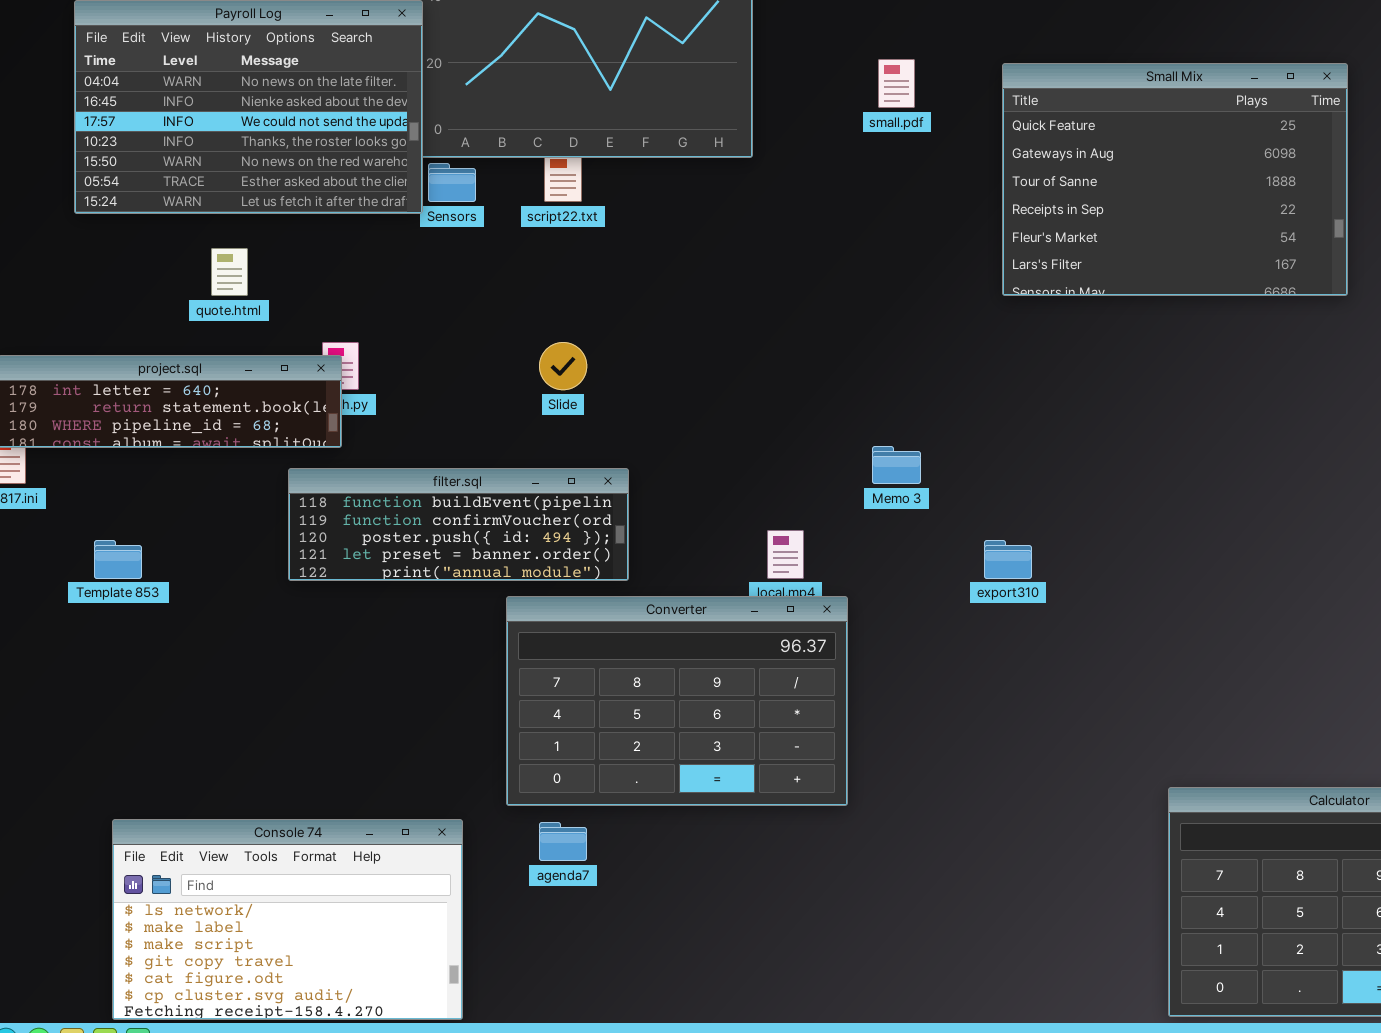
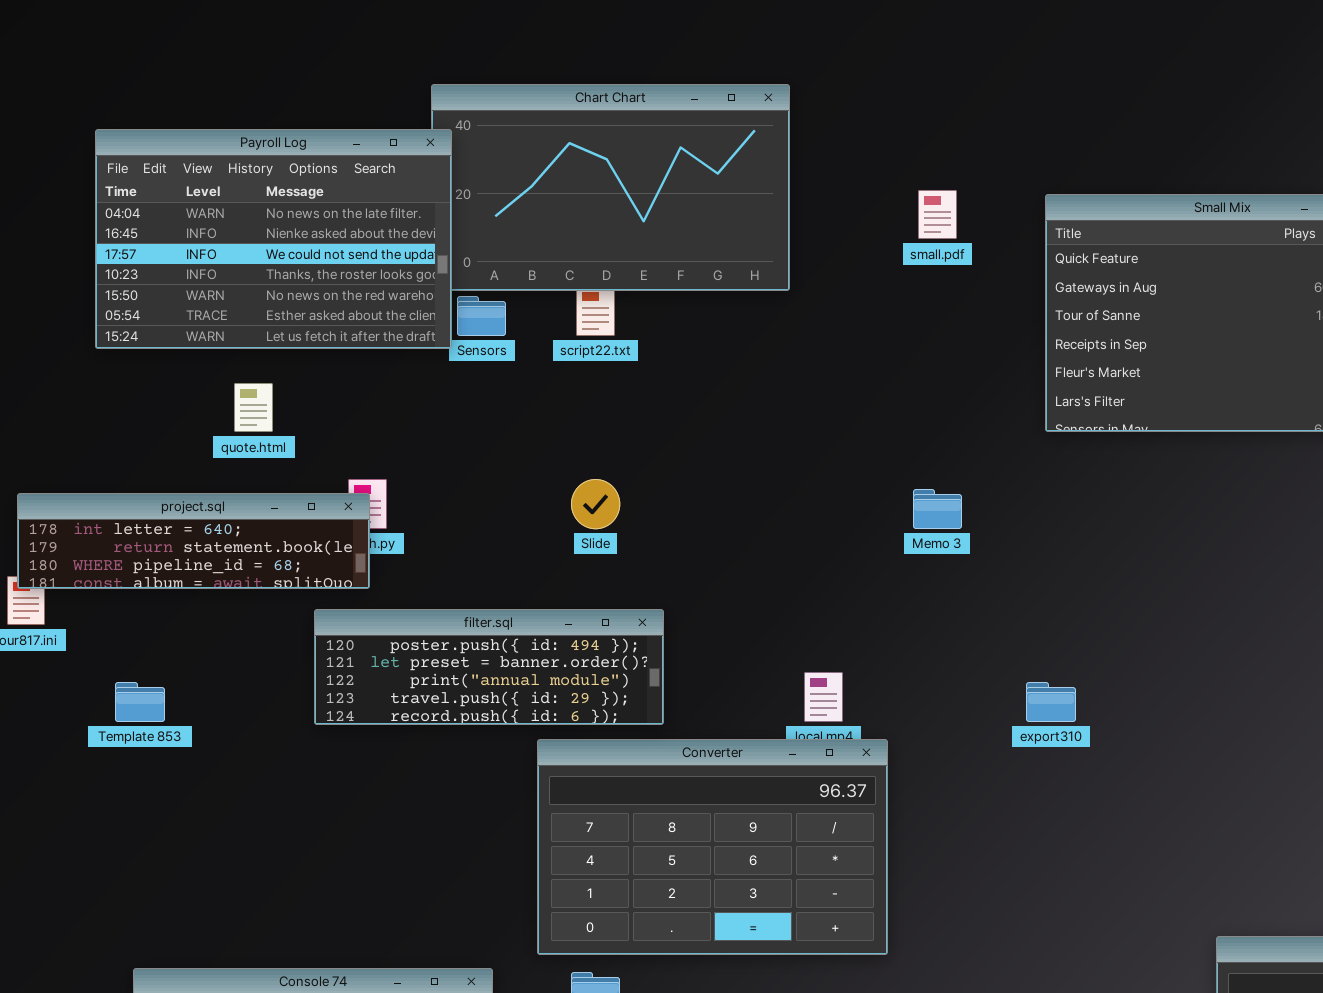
Memo 3: [872,446,921,484] -> [913,489,962,529], moved
filter.sql: [288,468,629,581] -> [314,609,664,725], scrolled down 2 rows

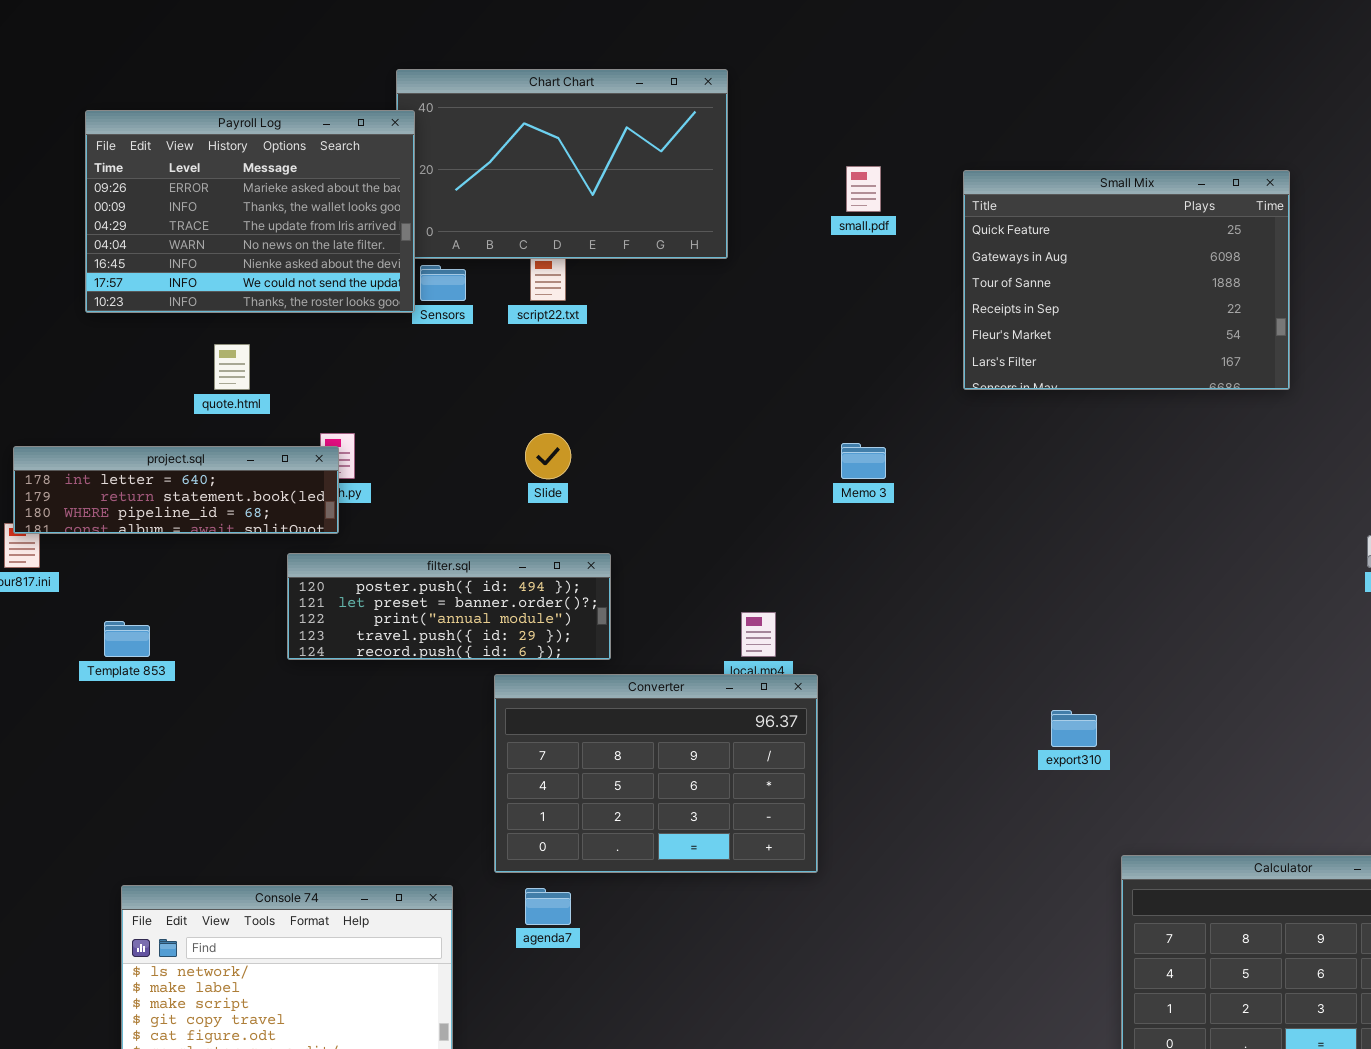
Payroll Log: [95,129,452,349] -> [85,110,415,313], scrolled up 3 rows
export310: [1026,682,1076,722] -> [1051,710,1097,747], moved

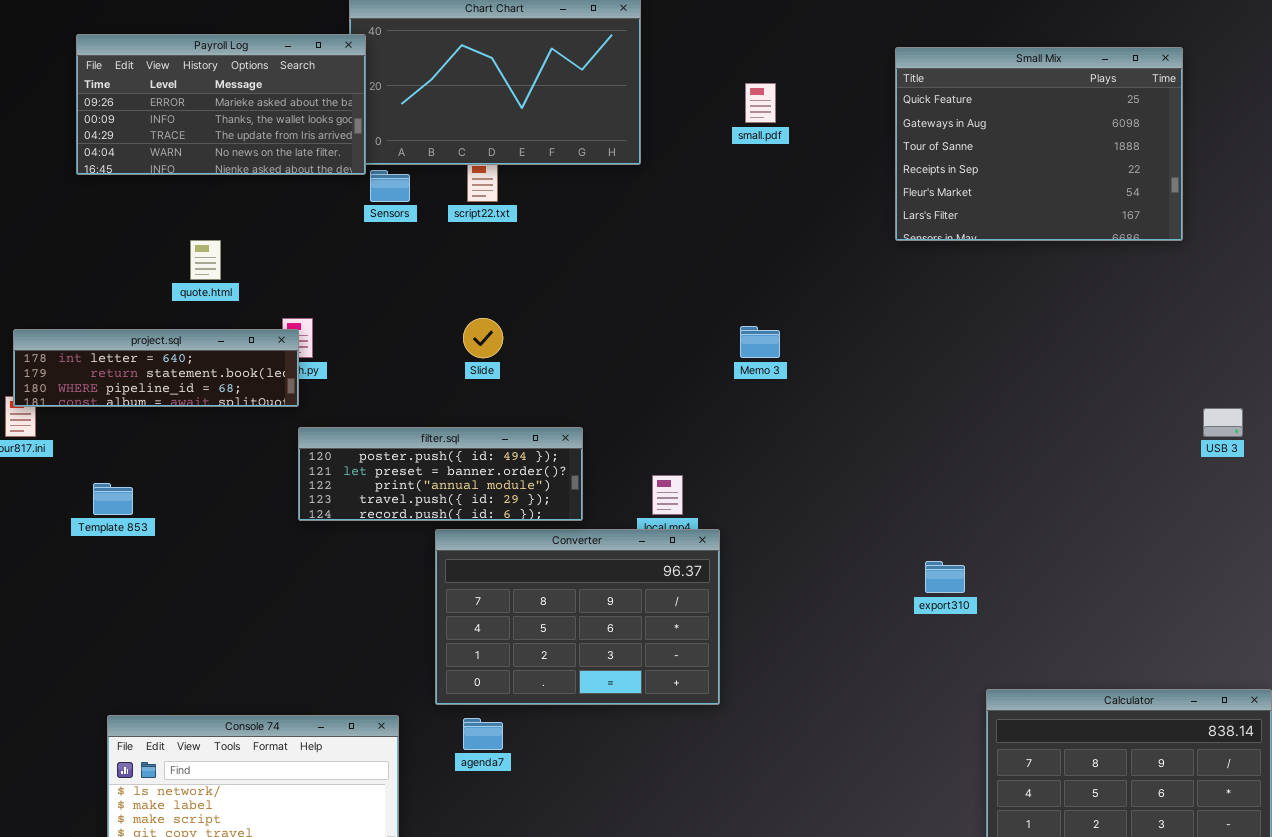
Payroll Log: [85,110,415,313] -> [76,34,366,175], resized
Small Mix: [963,170,1290,390] -> [895,47,1183,241], moved
filter.sql: [287,553,611,660] -> [298,427,583,521], moved

